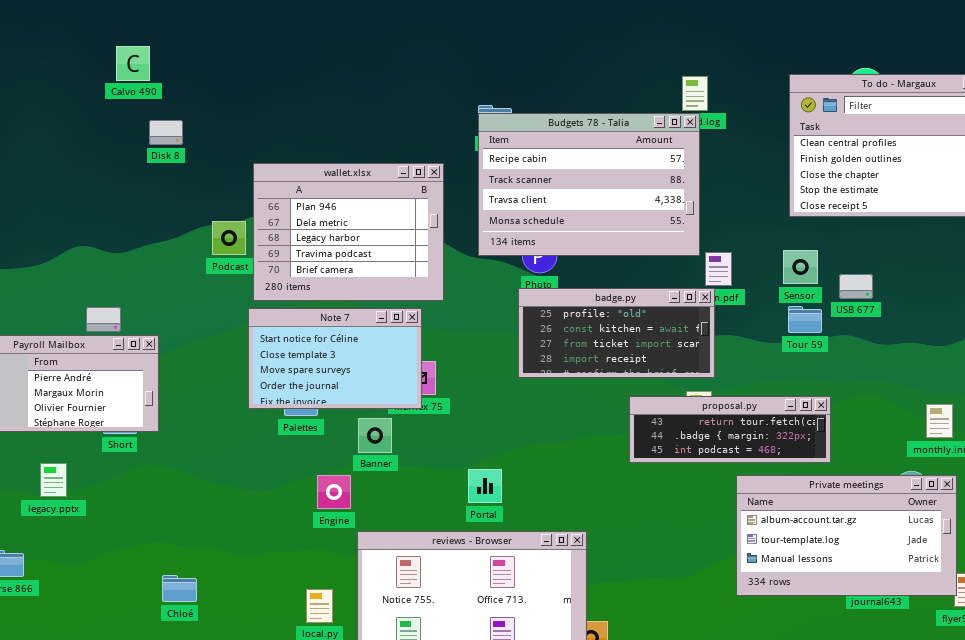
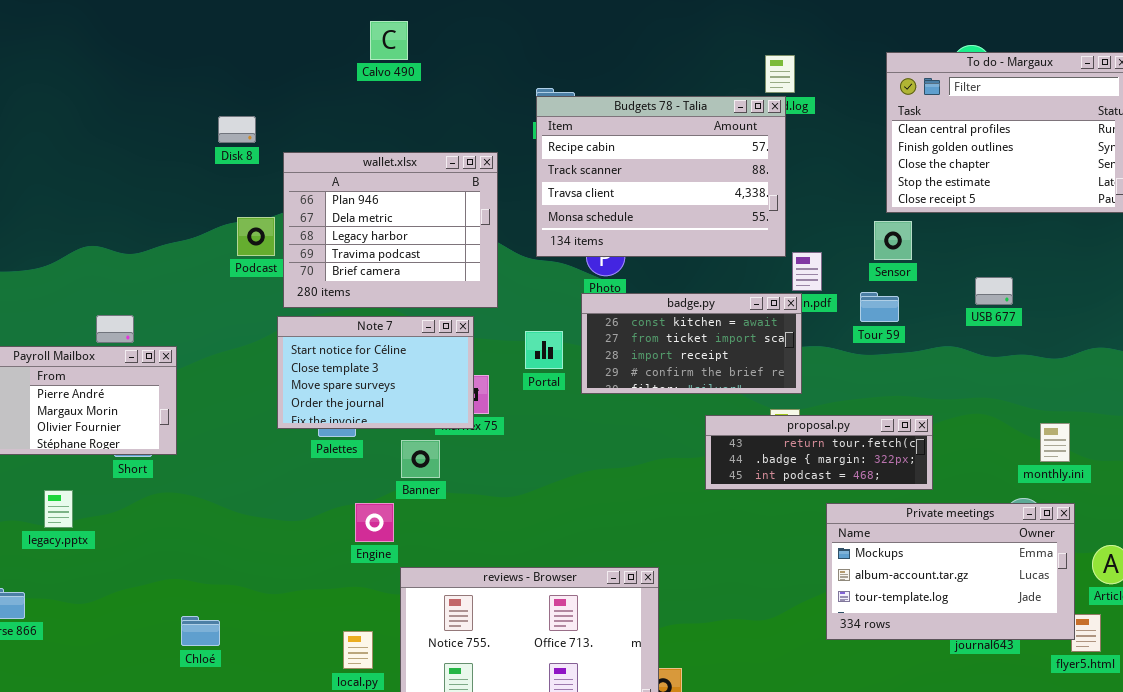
Calvo 490: [116,46,150,81] -> [370,21,408,60], moved
Disk 8: [149,120,183,145] -> [218,116,256,143], moved
Sensor: [783,250,818,284] -> [874,221,912,260], moved
USB 677: [839,274,873,299] -> [975,277,1013,305], moved
badge.py: [518,288,715,378] -> [581,293,802,394], scrolled down 1 row
Tour 59: [788,306,822,333] -> [860,292,899,322], moved
Portal: [468,469,502,503] -> [525,331,563,369], moved
Private meetings: [736,475,957,596] -> [826,503,1075,640], scrolled up 1 row

